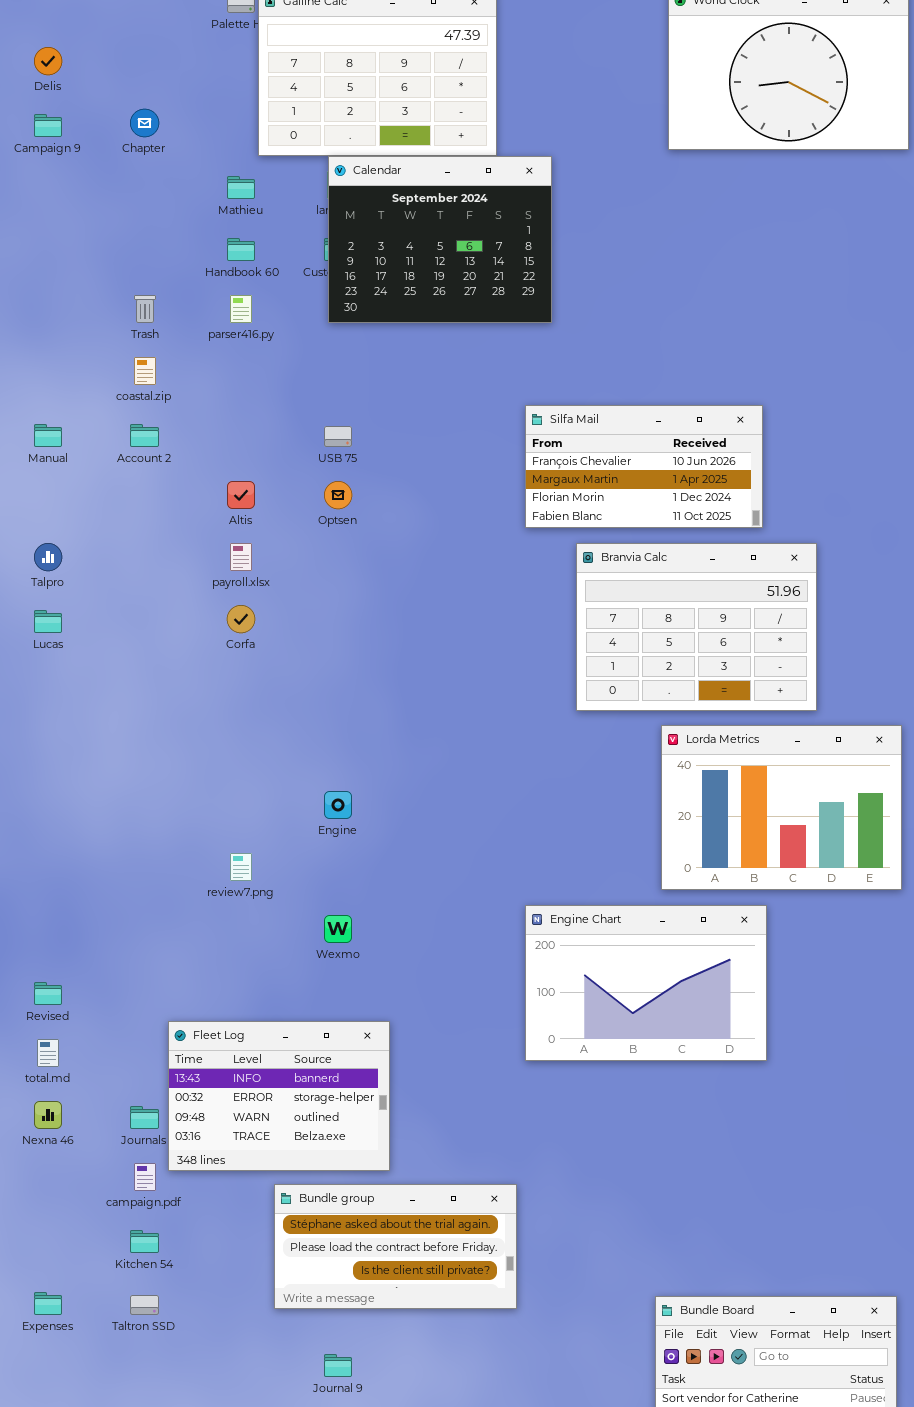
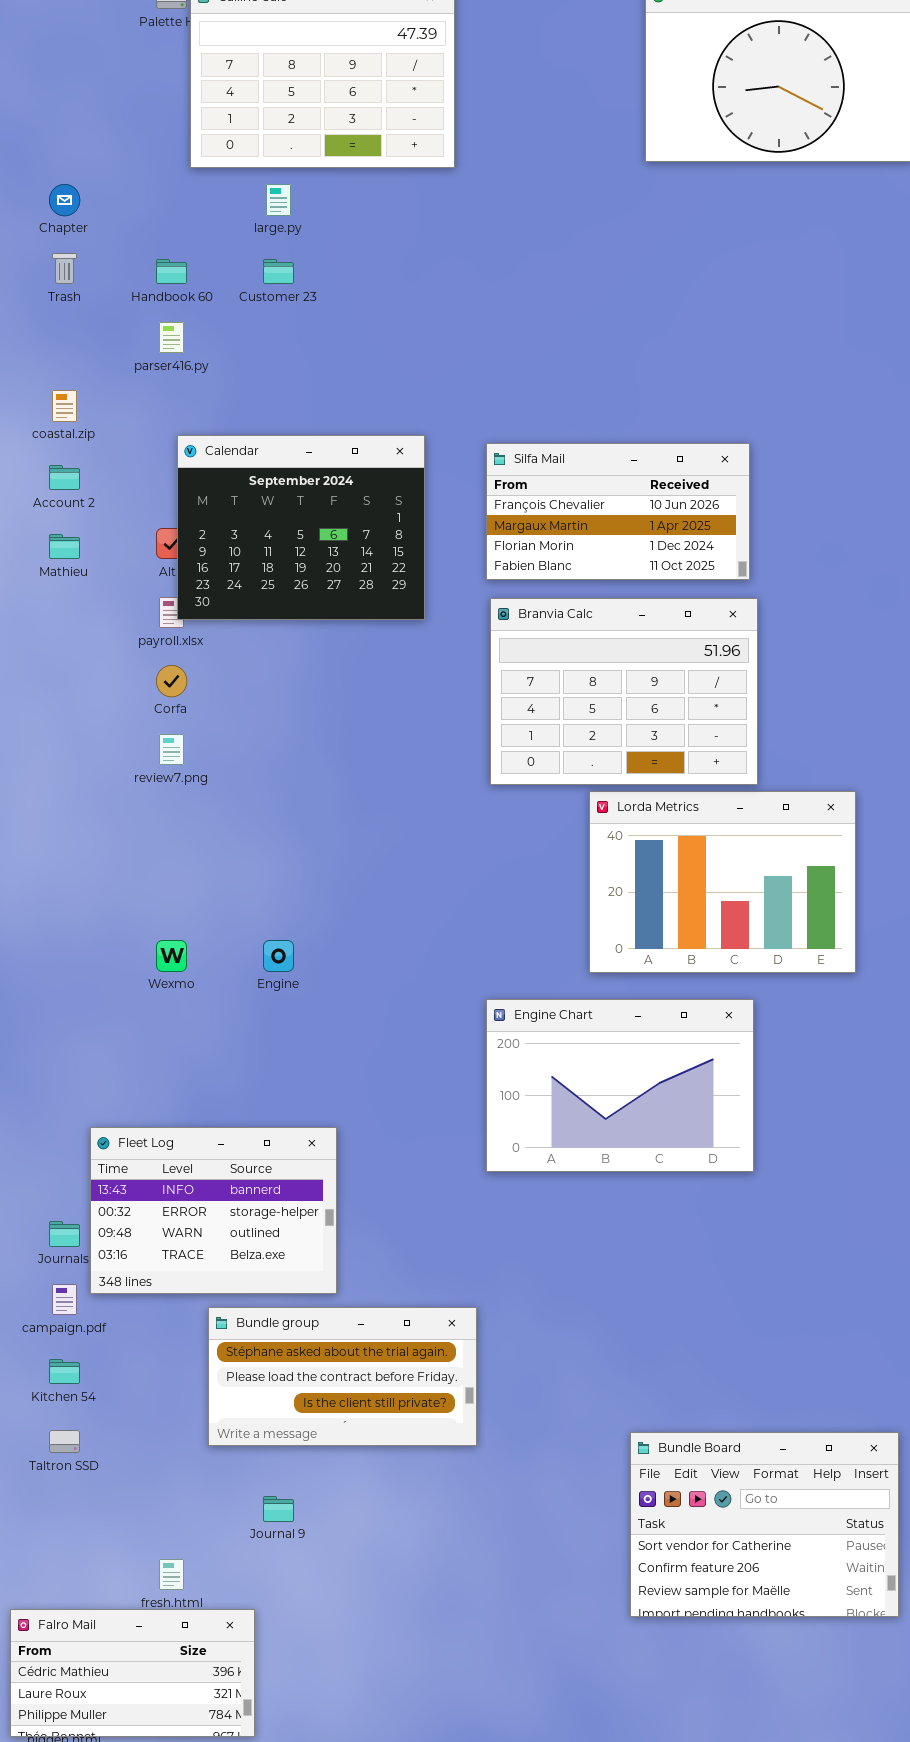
Chapter: [130,109,159,137] -> [49,184,80,216], moved
Calendar: [328,156,552,323] -> [177,435,425,620], moved
Mathieu: [227,176,255,199] -> [49,534,80,559], moved
Trash: [134,295,156,323] -> [52,253,77,284], moved
Branvia Calc: [576,543,817,711] -> [490,598,758,785], moved
Lorda Metrics: [661,725,902,890] -> [589,791,856,973], moved
Engine: [324,791,352,819] -> [263,940,294,972], moved
review7.png: [230,853,252,881] -> [159,734,184,765], moved
Wexmo: [324,915,352,943] -> [156,940,187,972], moved

